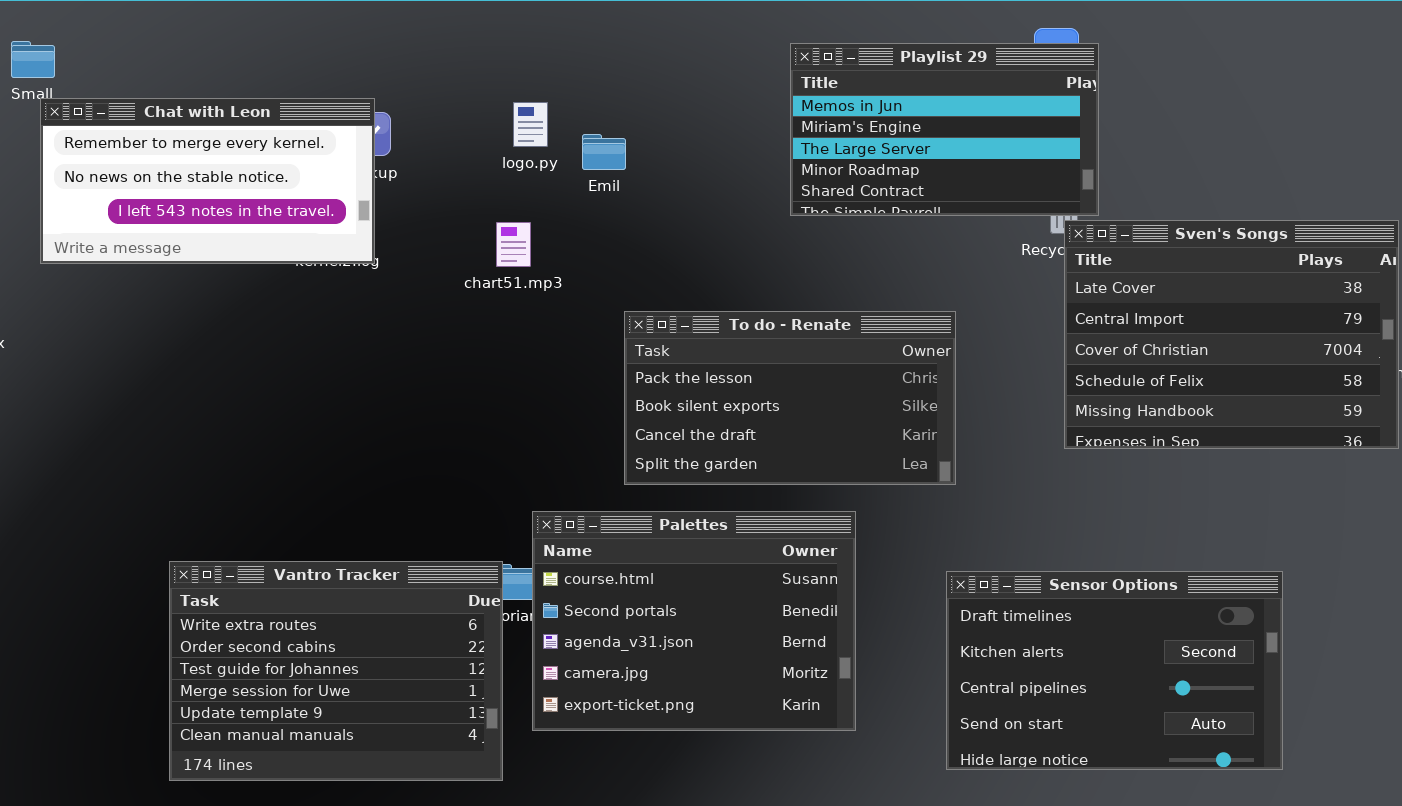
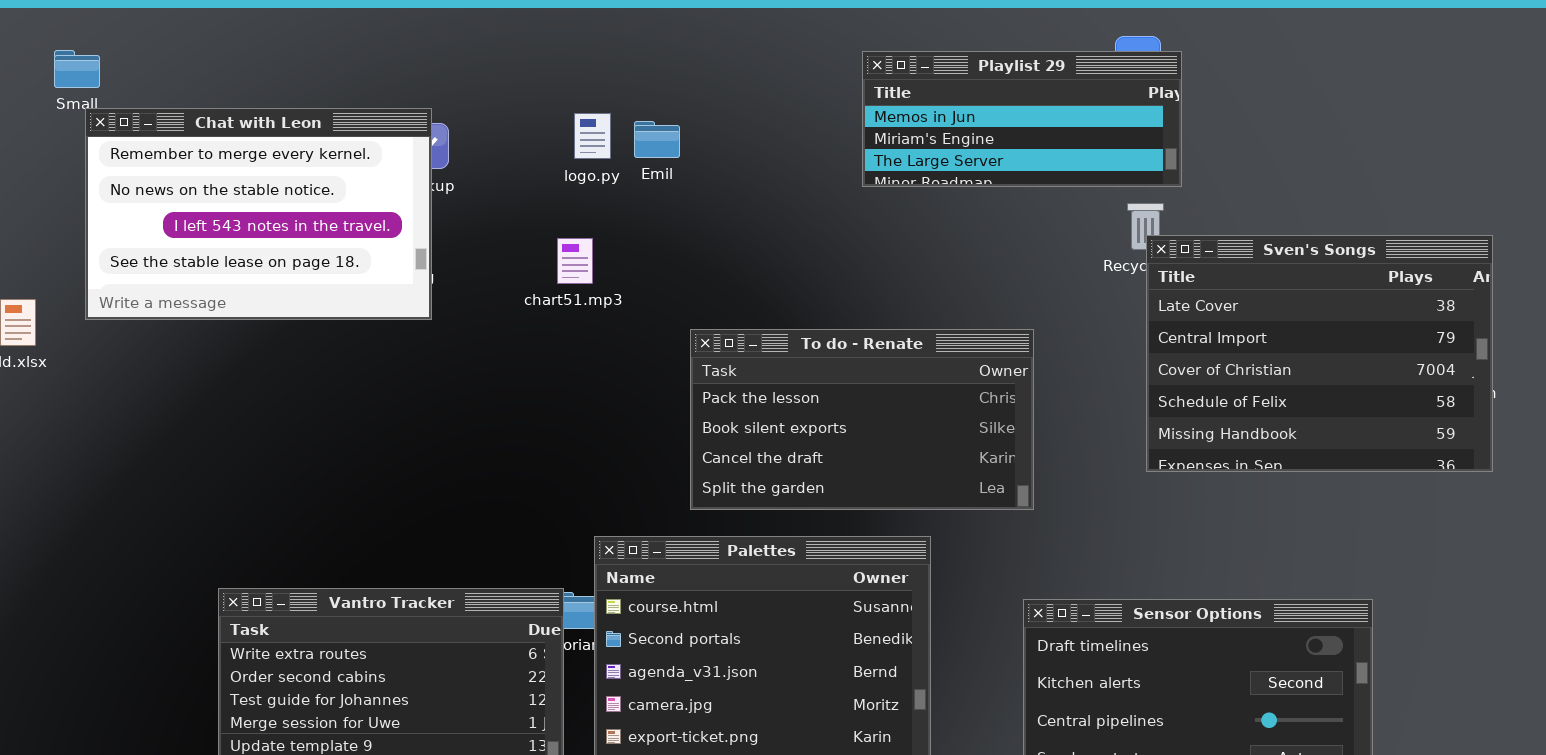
Playlist 29: [790,43,1099,216] -> [862,51,1182,187], resized
Chat with Leon: [40,98,375,264] -> [85,108,432,320], resized
Emil: [582,134,626,170] -> [634,121,680,158], moved

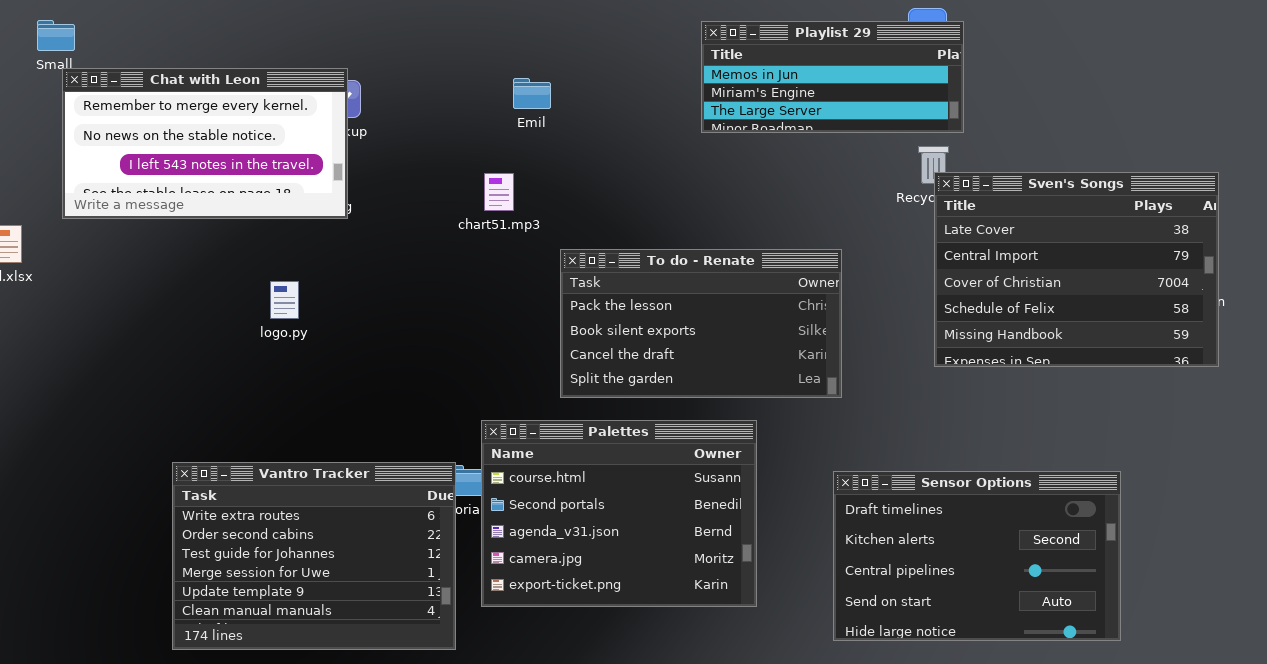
Chat with Leon: [85,108,432,320] -> [62,68,348,219], resized
logo.py: [574,113,611,159] -> [270,281,299,319], moved
chart51.mp3: [557,238,593,284] -> [484,173,514,211], moved

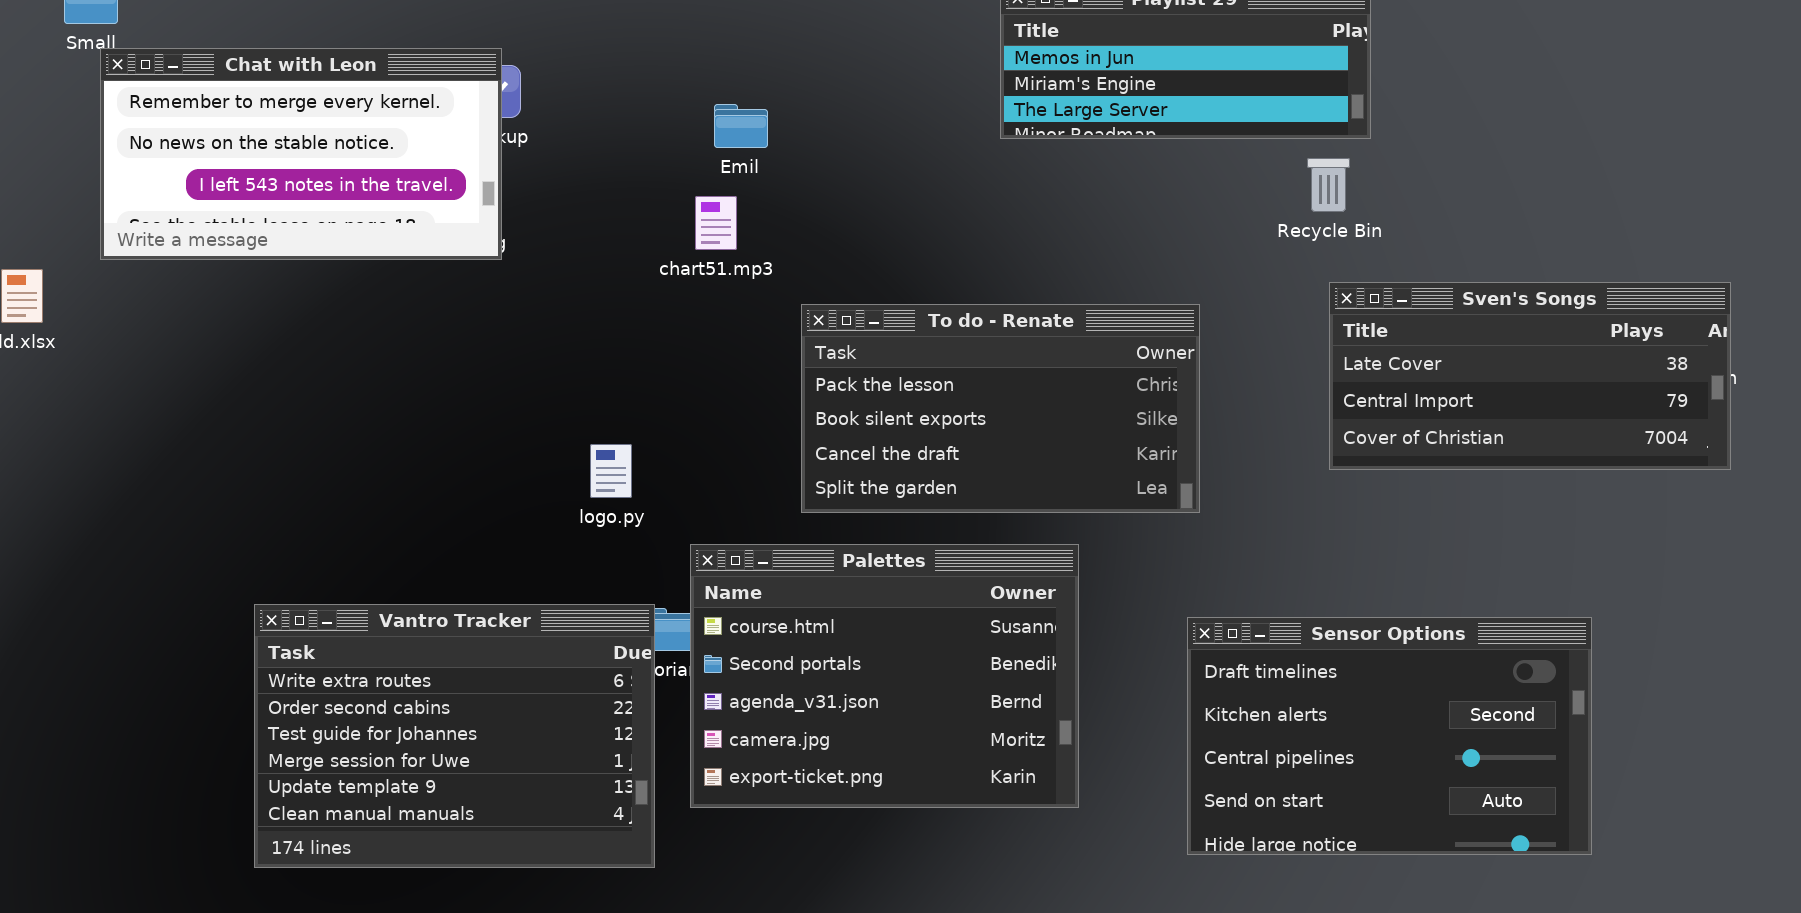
Emil: [513,78,551,109] -> [714,104,768,148], moved
Sven's Songs: [934,172,1219,367] -> [1329,282,1731,470], resized
logo.py: [270,281,299,319] -> [590,444,632,498], moved

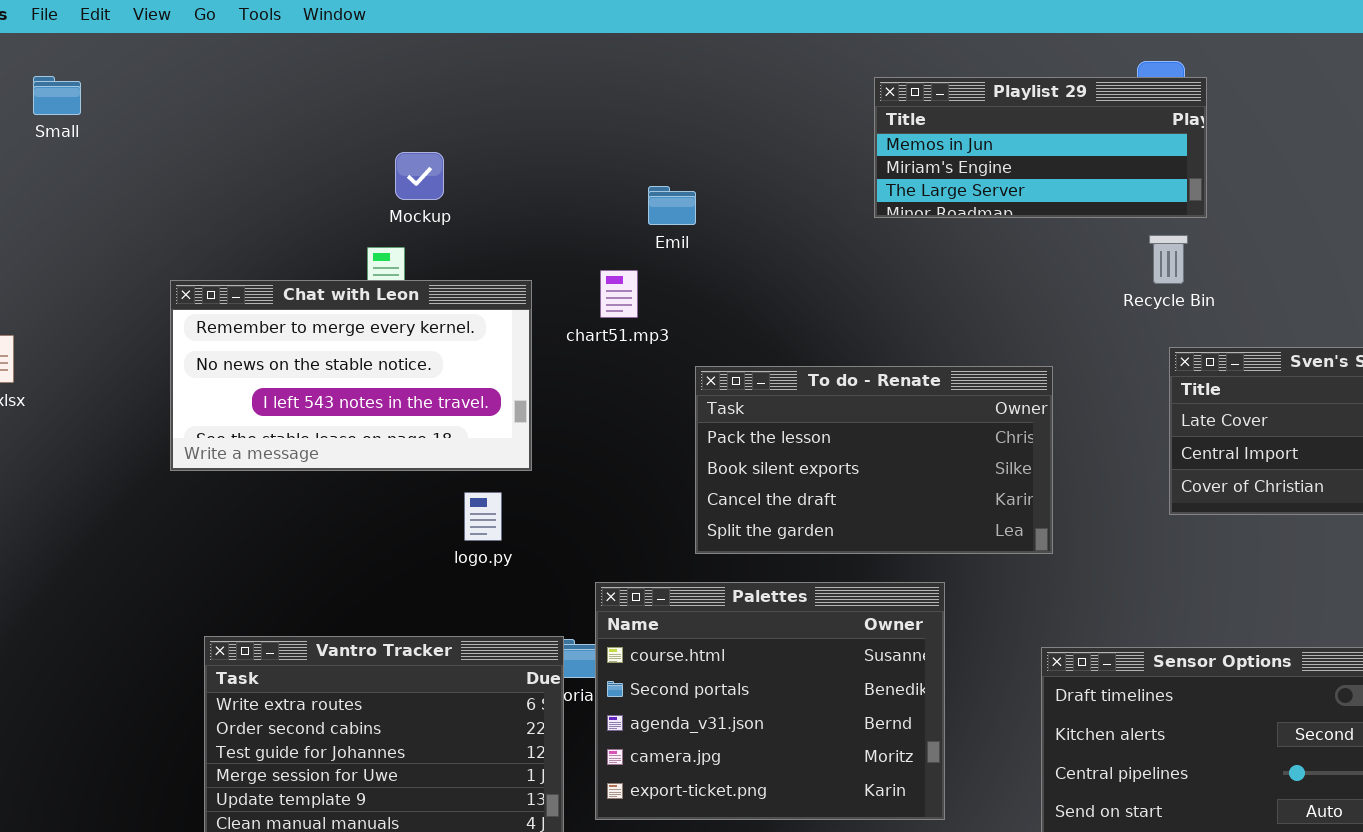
Chat with Leon: [100,48,502,260] -> [170,280,532,471], moved
Emil: [714,104,768,148] -> [648,186,696,225], moved
logo.py: [590,444,632,498] -> [464,492,502,541], moved

